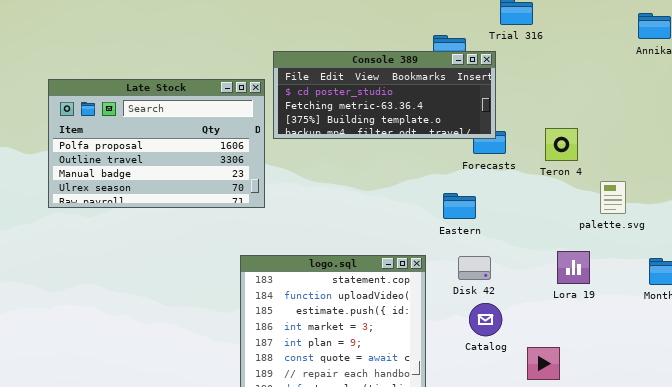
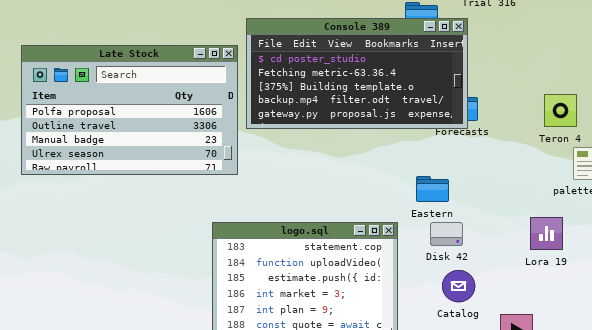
Console 389: [273,51,496,139] -> [246,18,468,129], resized
Teron 4: [545,128,578,161] -> [544,94,577,127], moved
Eastern: [443,193,476,219] -> [416,176,449,202], moved

